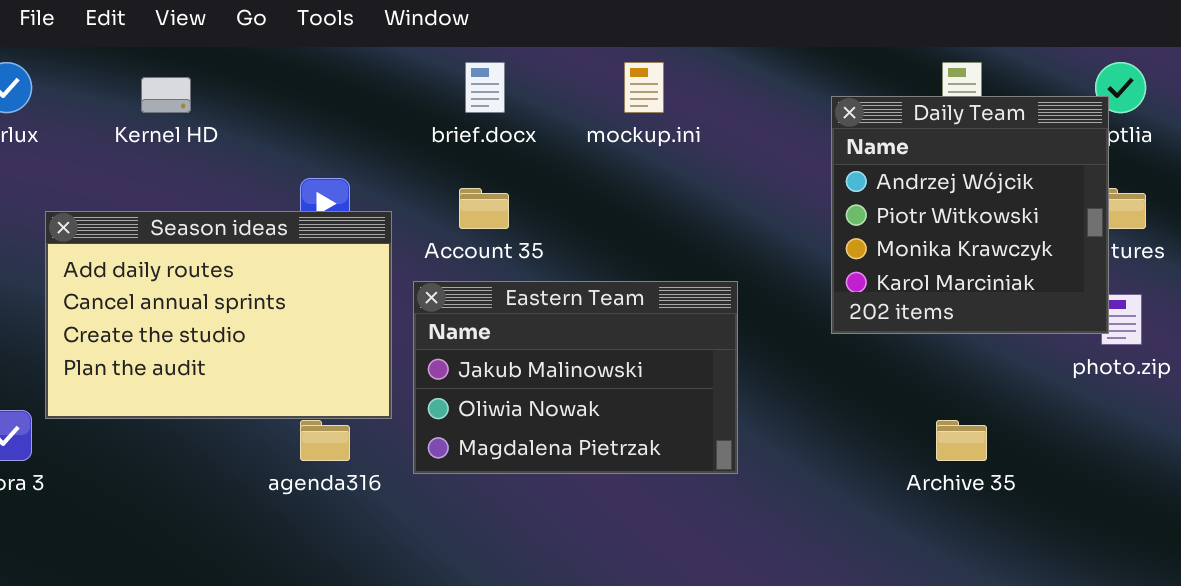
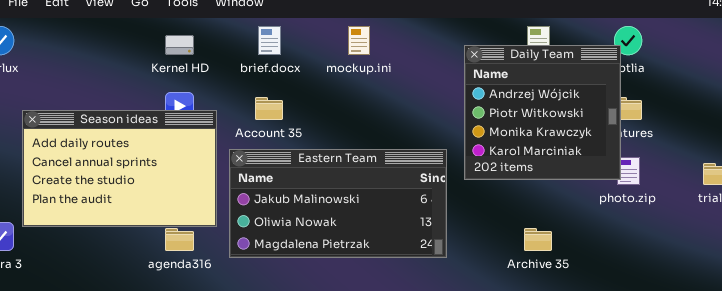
Kernel HD: [141,77,191,113] -> [165,35,194,55], moved
Eastern Team: [413,281,738,474] -> [229,149,447,258], resized

